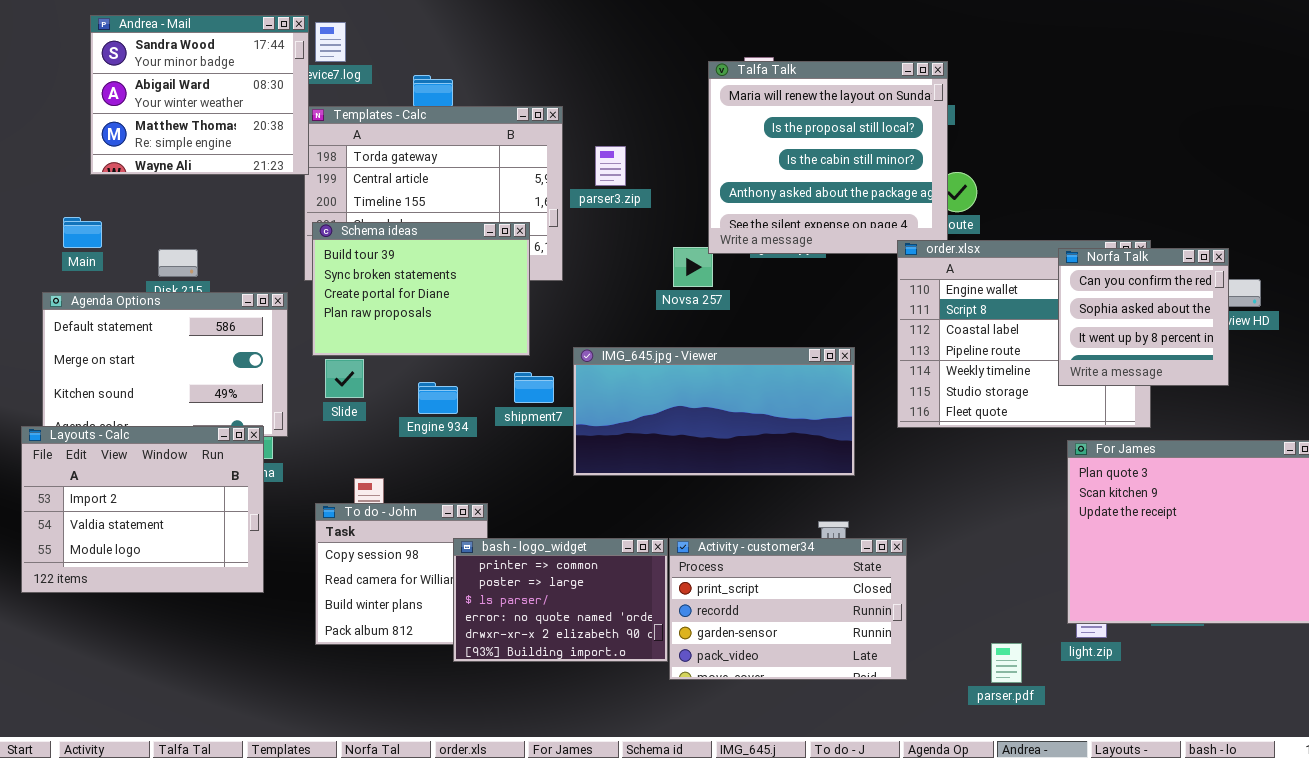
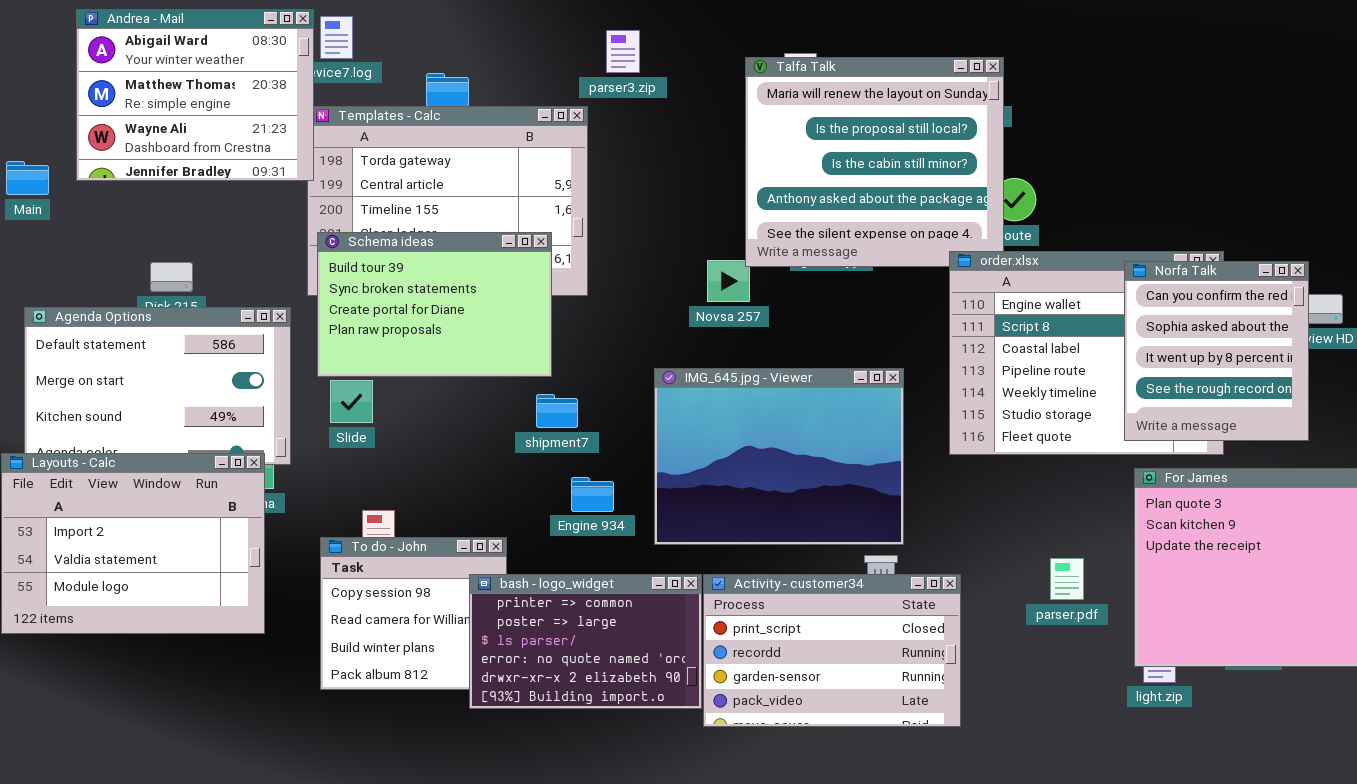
Andrea - Mail: [90,15,309,175] -> [76,9,314,181], scrolled down 1 row
parser3.zip: [595,146,626,186] -> [606,30,640,73], moved
Main: [63,217,102,248] -> [6,161,49,195], moved
Norfa Talk: [1058,248,1229,386] -> [1124,261,1309,441], resized
IMG_645.jpg - Viewer: [573,347,855,476] -> [654,368,904,545], resized
Engine 934: [418,382,458,414] -> [571,477,614,512], moved
parser.pdf: [991,643,1022,683] -> [1050,558,1084,600], moved

